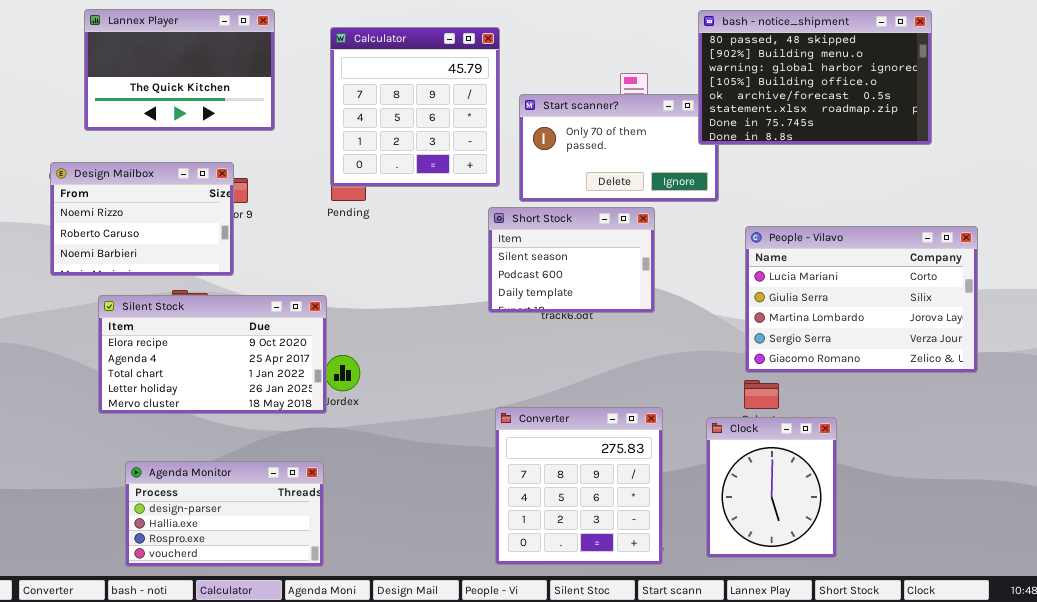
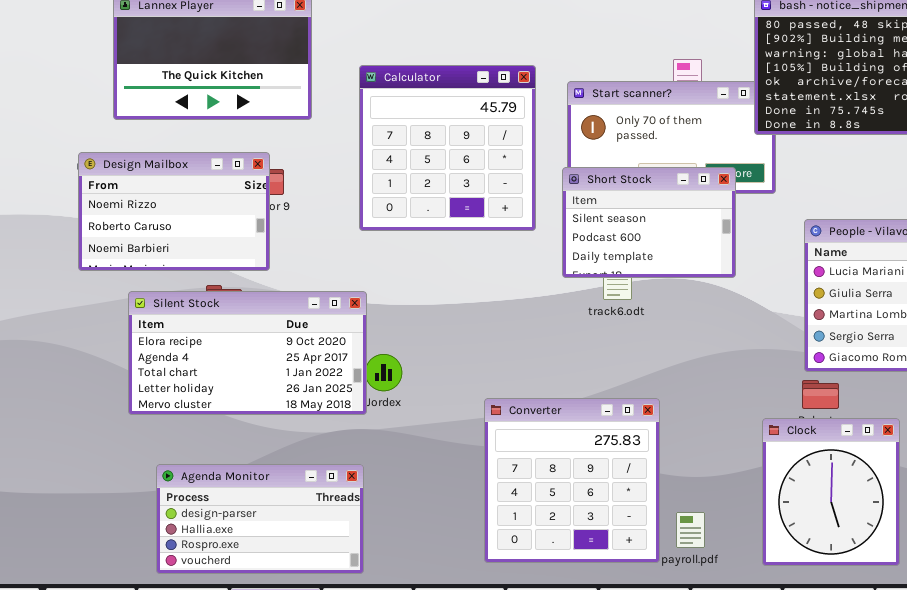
Calculator: [330,27,500,187] -> [359,65,536,231], moved
Short Stock: [488,207,655,313] -> [562,167,736,278], moved
Converter: [495,407,663,565] -> [484,398,660,563], moved

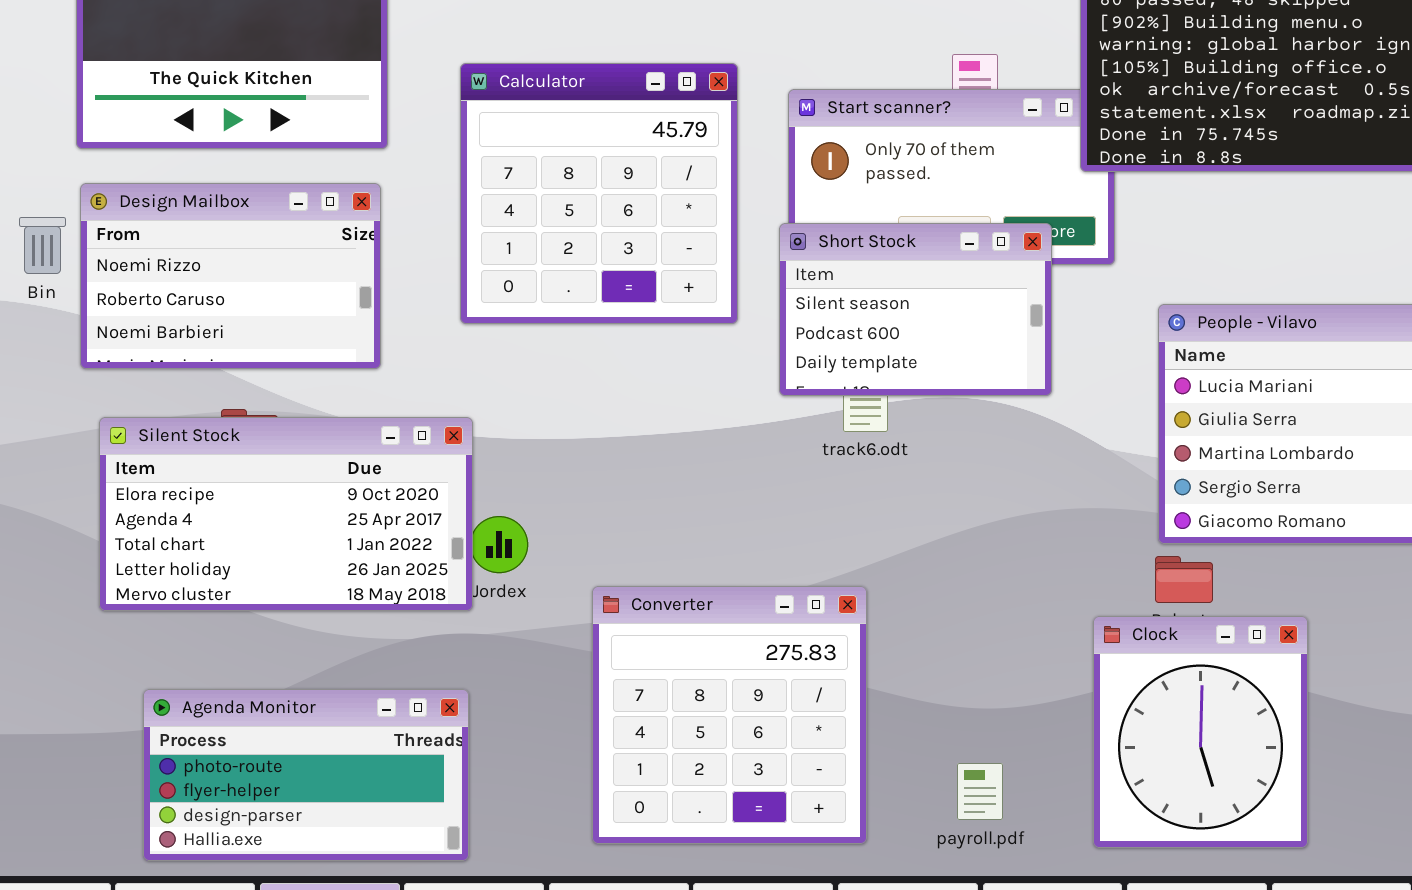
Design Mailbox: [78,152,270,271] -> [80,183,381,369], moved
Converter: [484,398,660,563] -> [592,586,867,844], moved
Agenda Monitor: [156,464,364,574] -> [143,689,469,861], scrolled up 2 rows

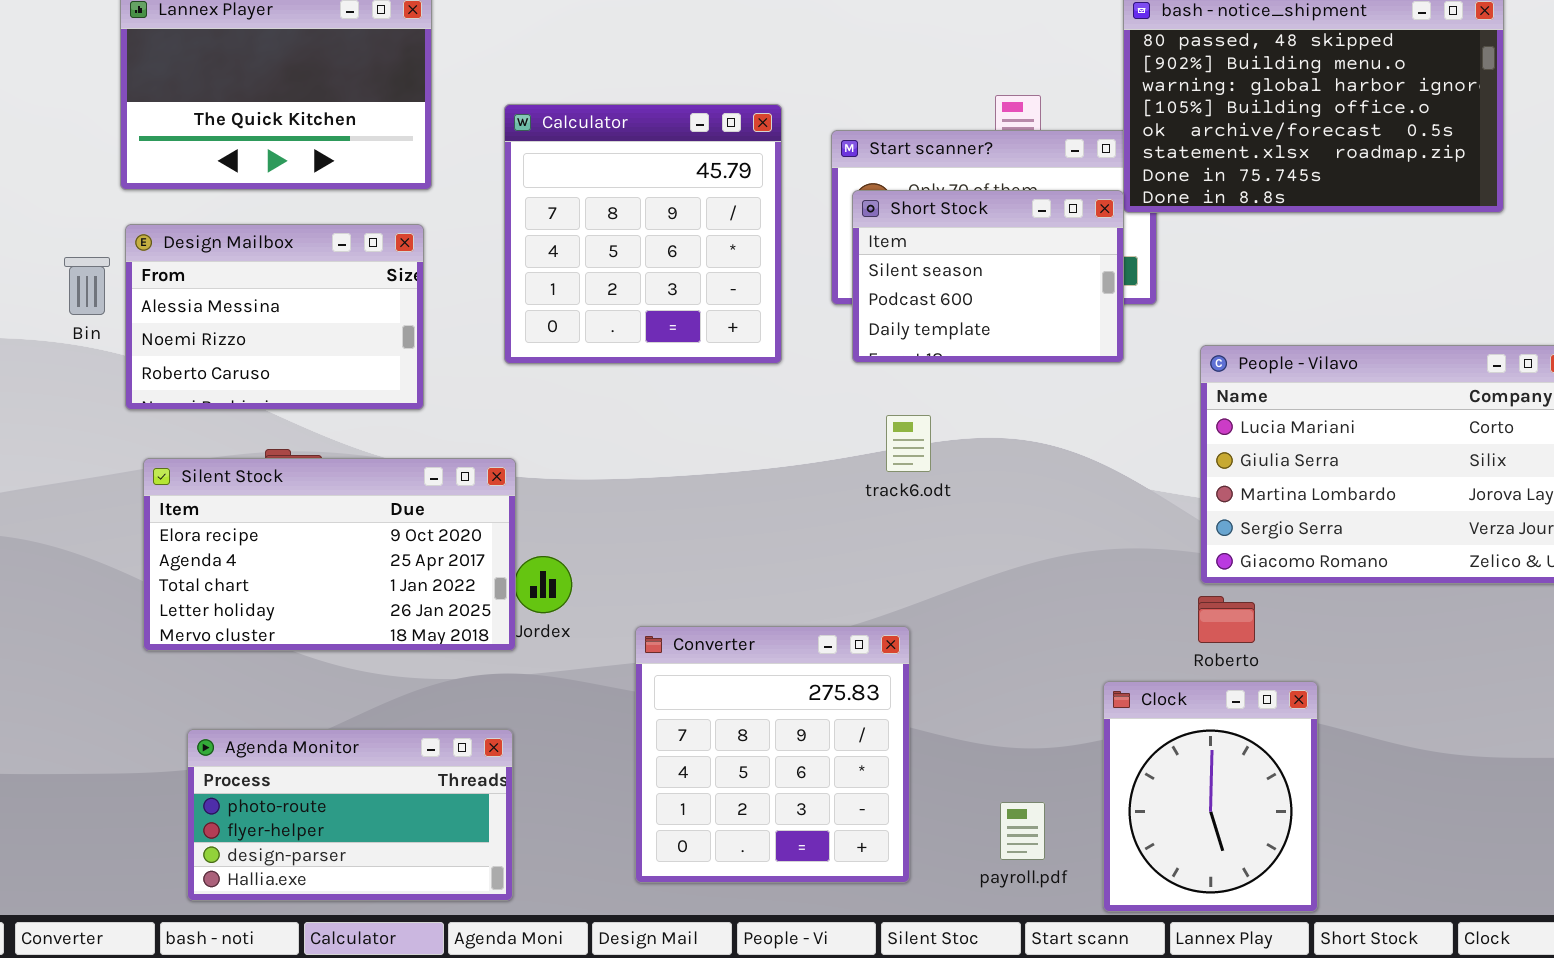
Design Mailbox: [80,183,381,369] -> [125,224,424,410], scrolled up 1 row
Short Stock: [779,223,1052,396] -> [852,190,1124,363], moved
Clock: [1093,616,1308,848] -> [1103,681,1318,912], moved

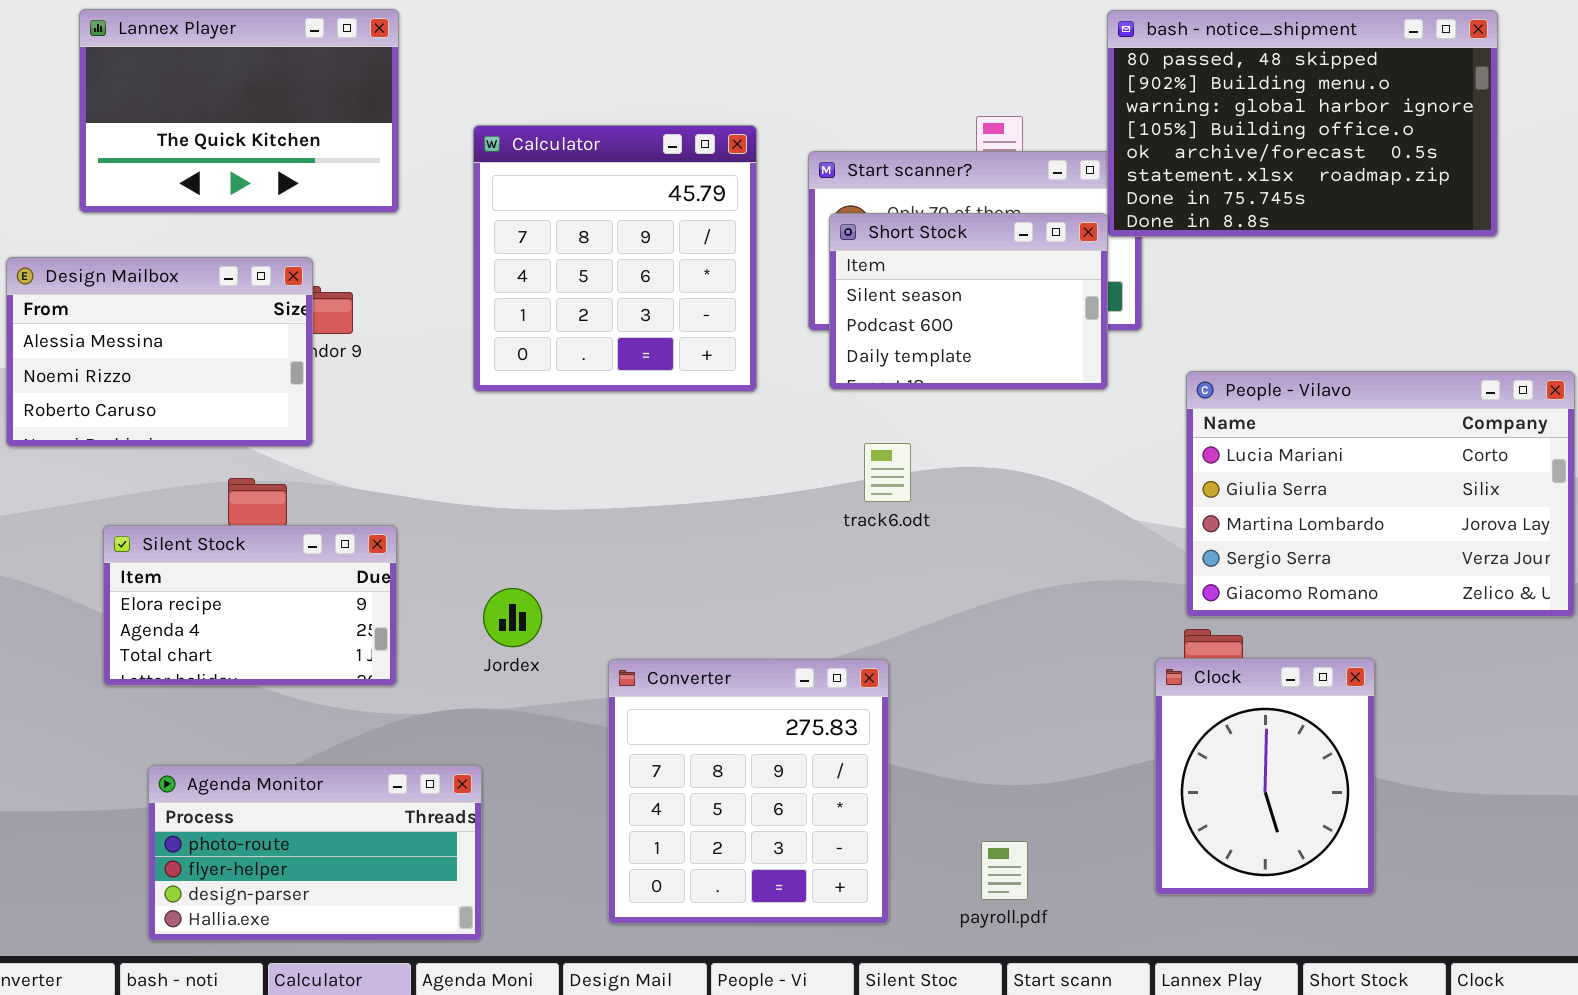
Design Mailbox: [125,224,424,410] -> [6,257,313,447], moved
Silent Stock: [143,458,516,651] -> [103,525,397,686], resized
Clock: [1103,681,1318,912] -> [1155,658,1375,895], moved

